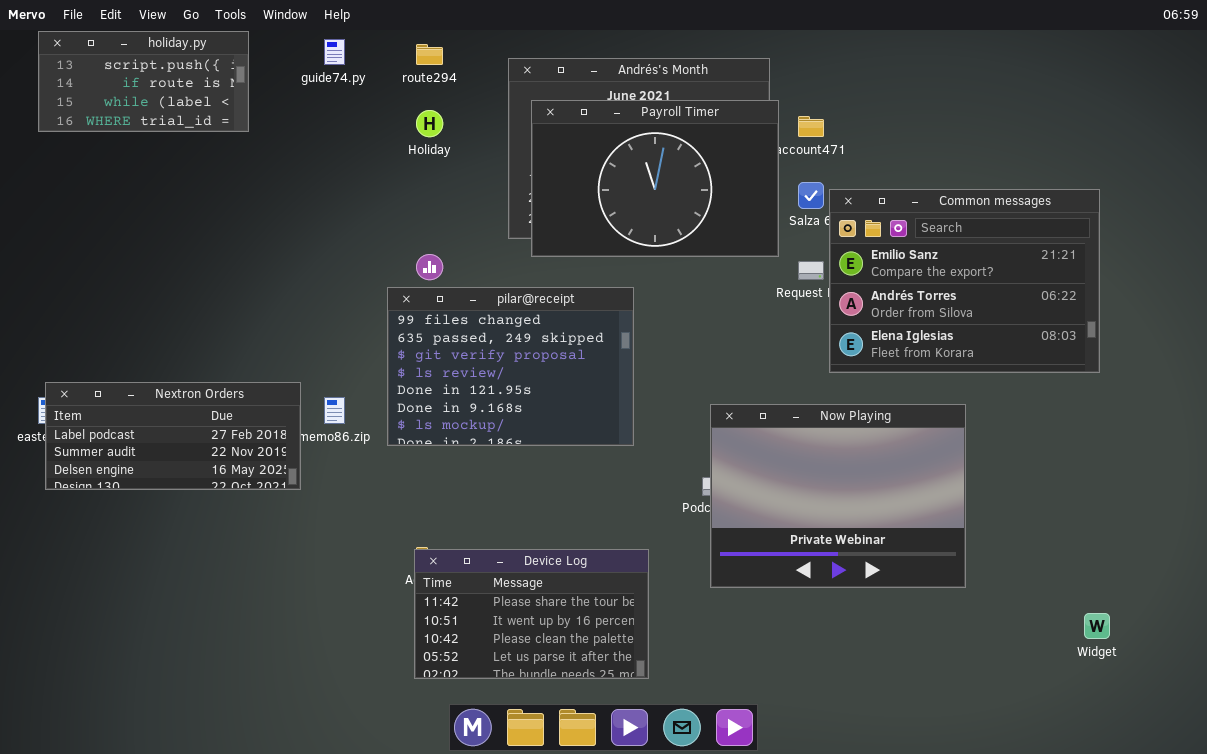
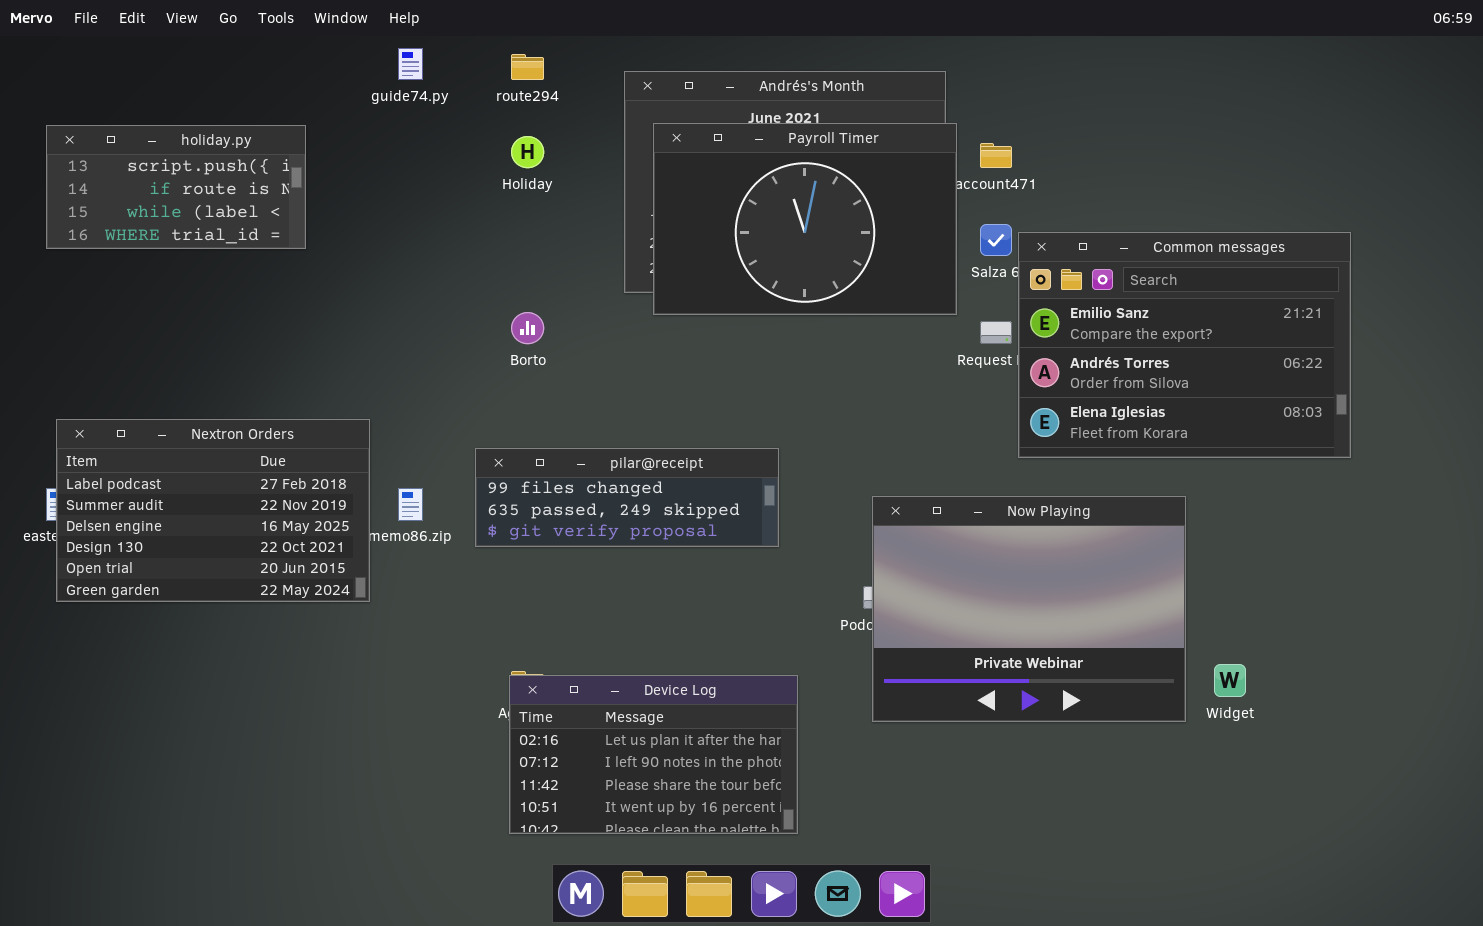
holiday.py: [38,31,249,132] -> [46,125,306,249], moved
pilar@receipt: [387,287,634,446] -> [475,448,779,547], resized
Nextron Orders: [45,382,301,490] -> [56,419,370,602], resized
Device Log: [414,549,649,679] -> [509,675,798,834], scrolled up 2 rows
Widget: [1084,613,1110,639] -> [1214,664,1246,697], moved

